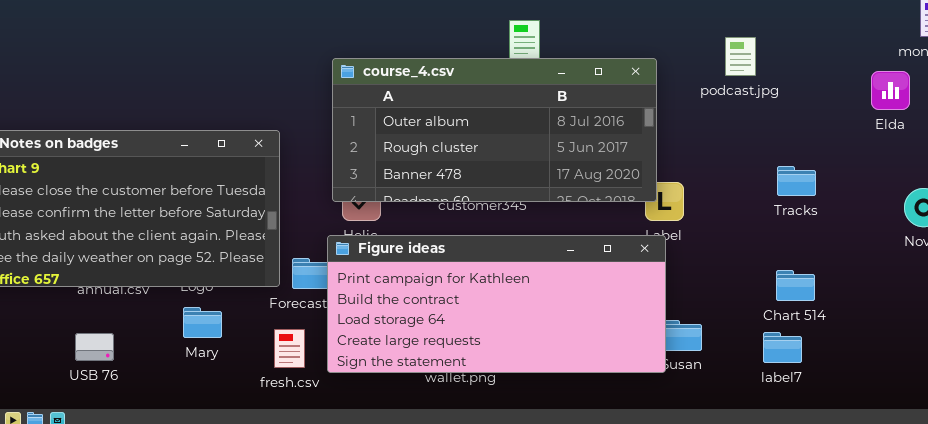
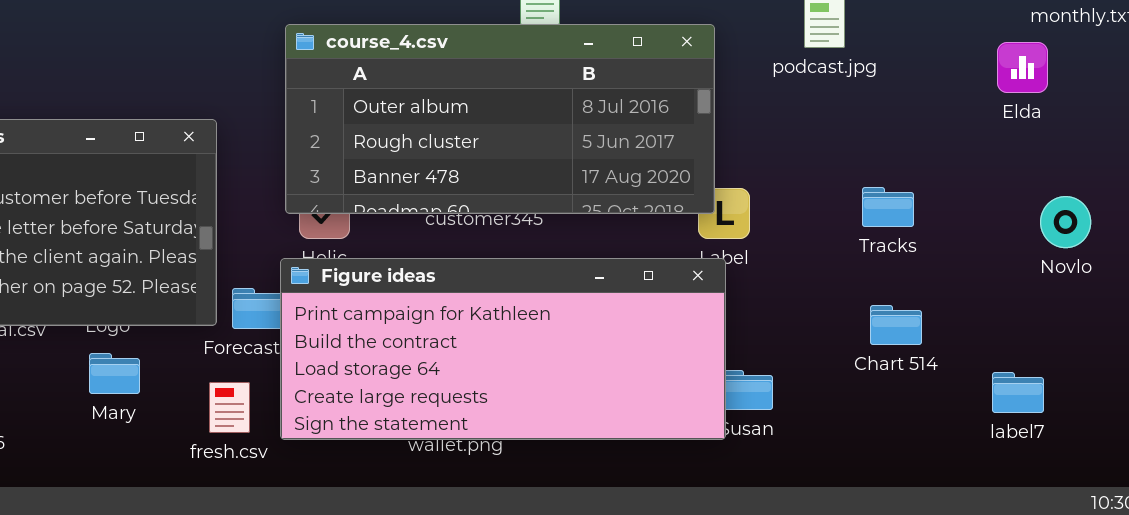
Tracks: [777,166,816,196] -> [862,187,914,227], moved
label7: [763,332,802,363] -> [992,372,1044,413], moved

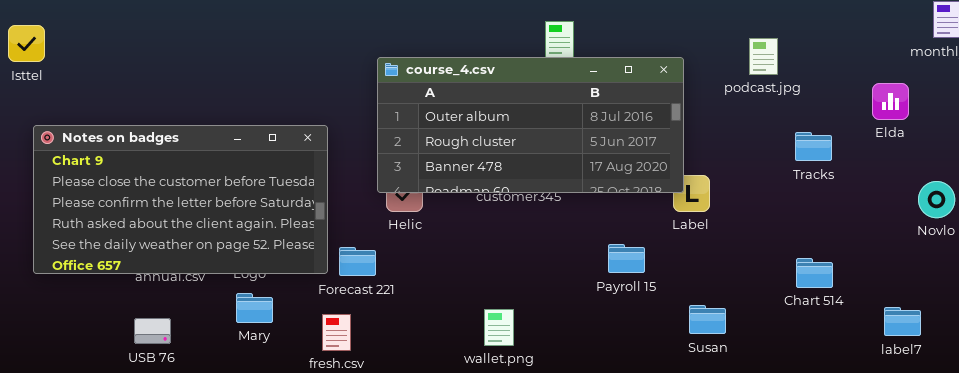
Elda: [997,42,1048,93] -> [872,83,909,120], moved
Tracks: [862,187,914,227] -> [795,132,832,161], moved
Figure ideas: [280,258,726,440] -> none, closed

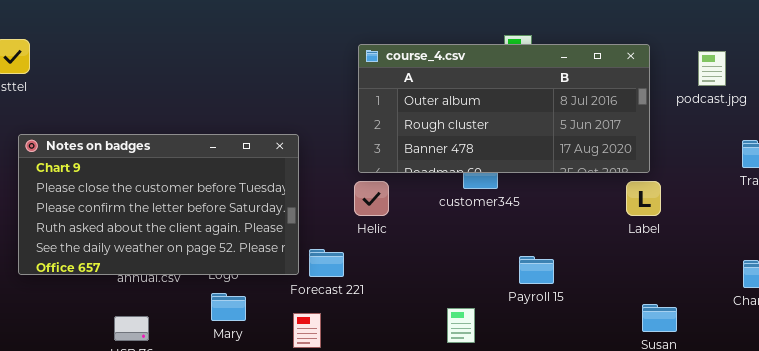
course_4.csv: [377,57,684,193] -> [358,44,650,173], moved
Payroll 15: [608,244,645,273] -> [519,256,554,284], moved

